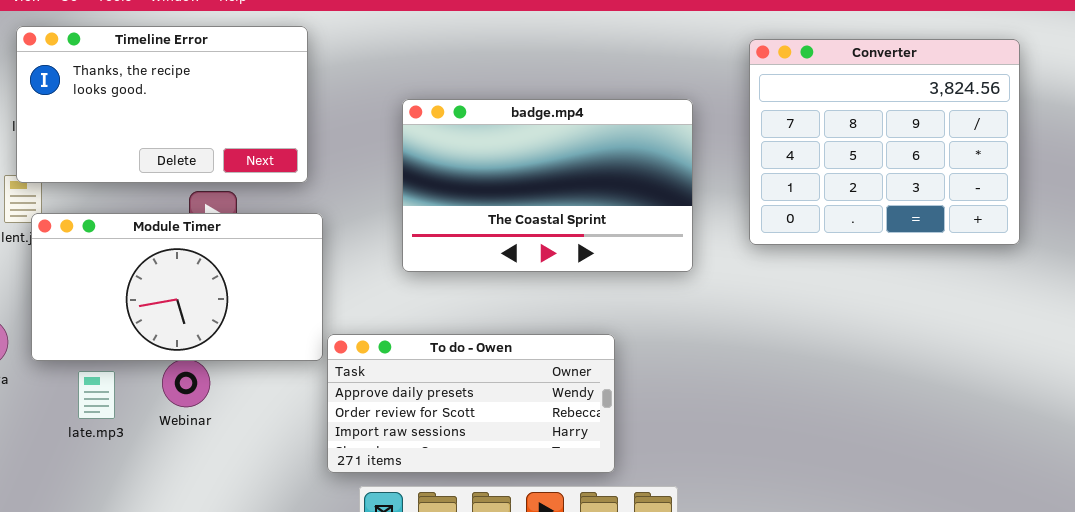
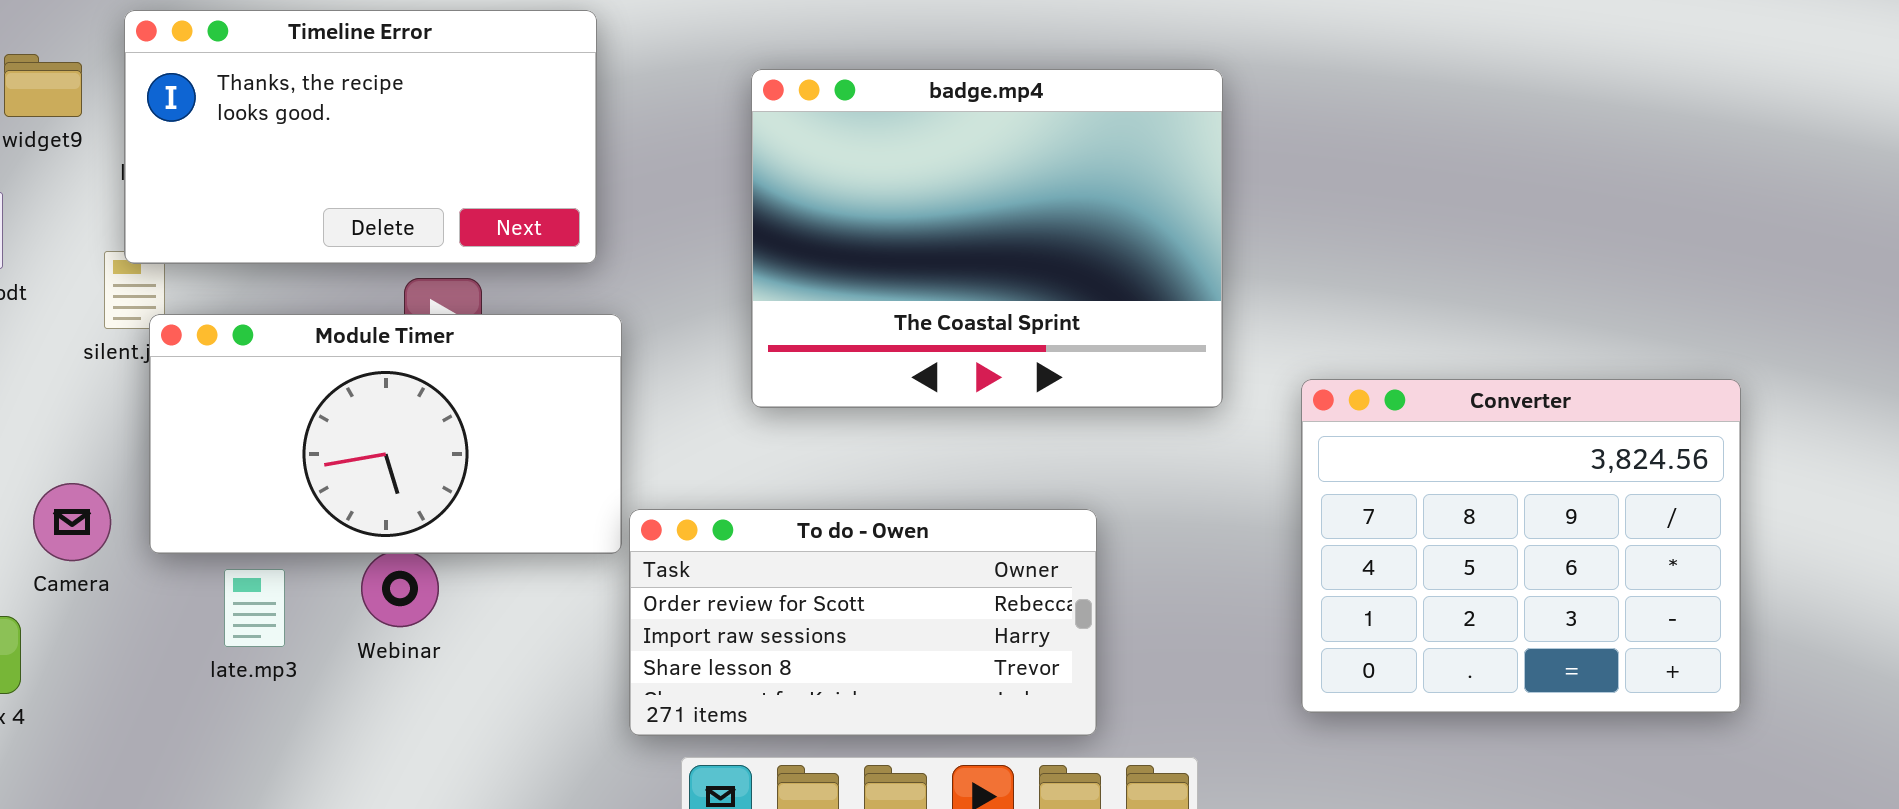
Converter: [749,39,1020,245] -> [1301,379,1741,713], moved
badge.mp4: [402,99,693,272] -> [751,69,1223,408], resized
To do - Owen: [327,334,615,473] -> [629,509,1097,736], scrolled down 1 row

